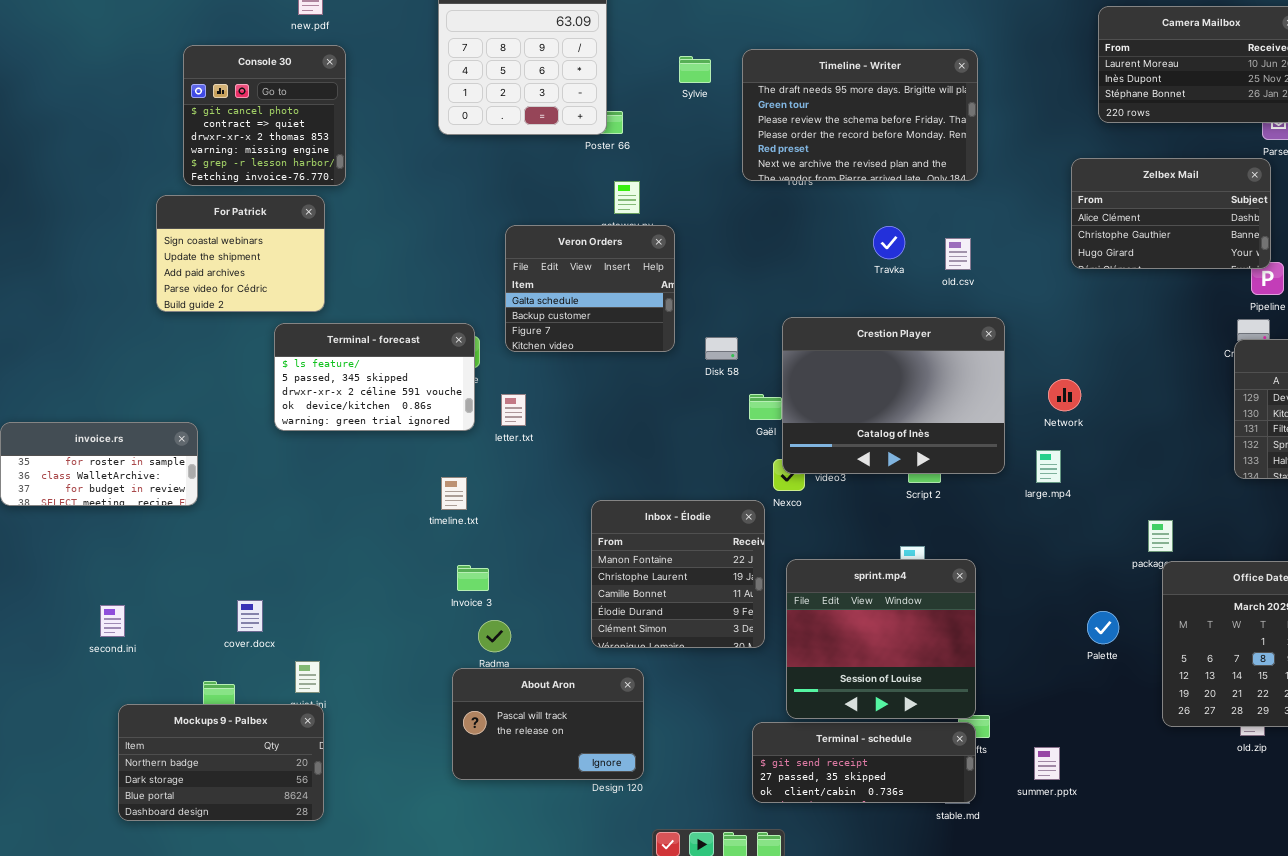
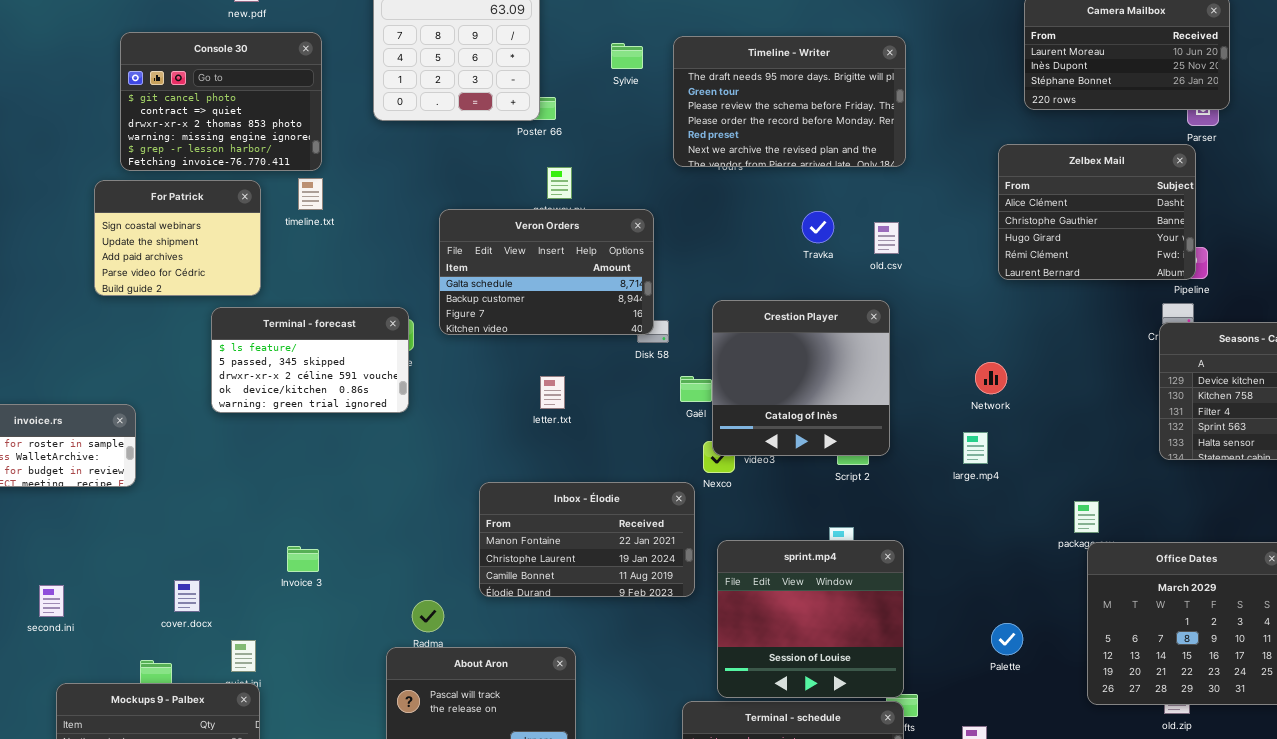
Console 30: [183,45,346,186] -> [120,32,322,171], resized
Zelbex Mail: [1071,158,1271,269] -> [998,144,1196,280], resized
Veron Orders: [505,225,675,352] -> [439,209,654,335], resized
Crestion Player: [782,317,1005,474] -> [712,300,890,456], resized
letter.txt: [501,394,526,426] -> [540,376,565,409], moved
timeline.txt: [441,477,467,510] -> [298,178,323,210], moved
Inbox - Élodie: [591,500,765,648] -> [479,482,695,597], resized
Invoice 3: [457,565,489,591] -> [287,546,319,572], moved
Palette: [1087,611,1119,644] -> [991,623,1023,655], moved

